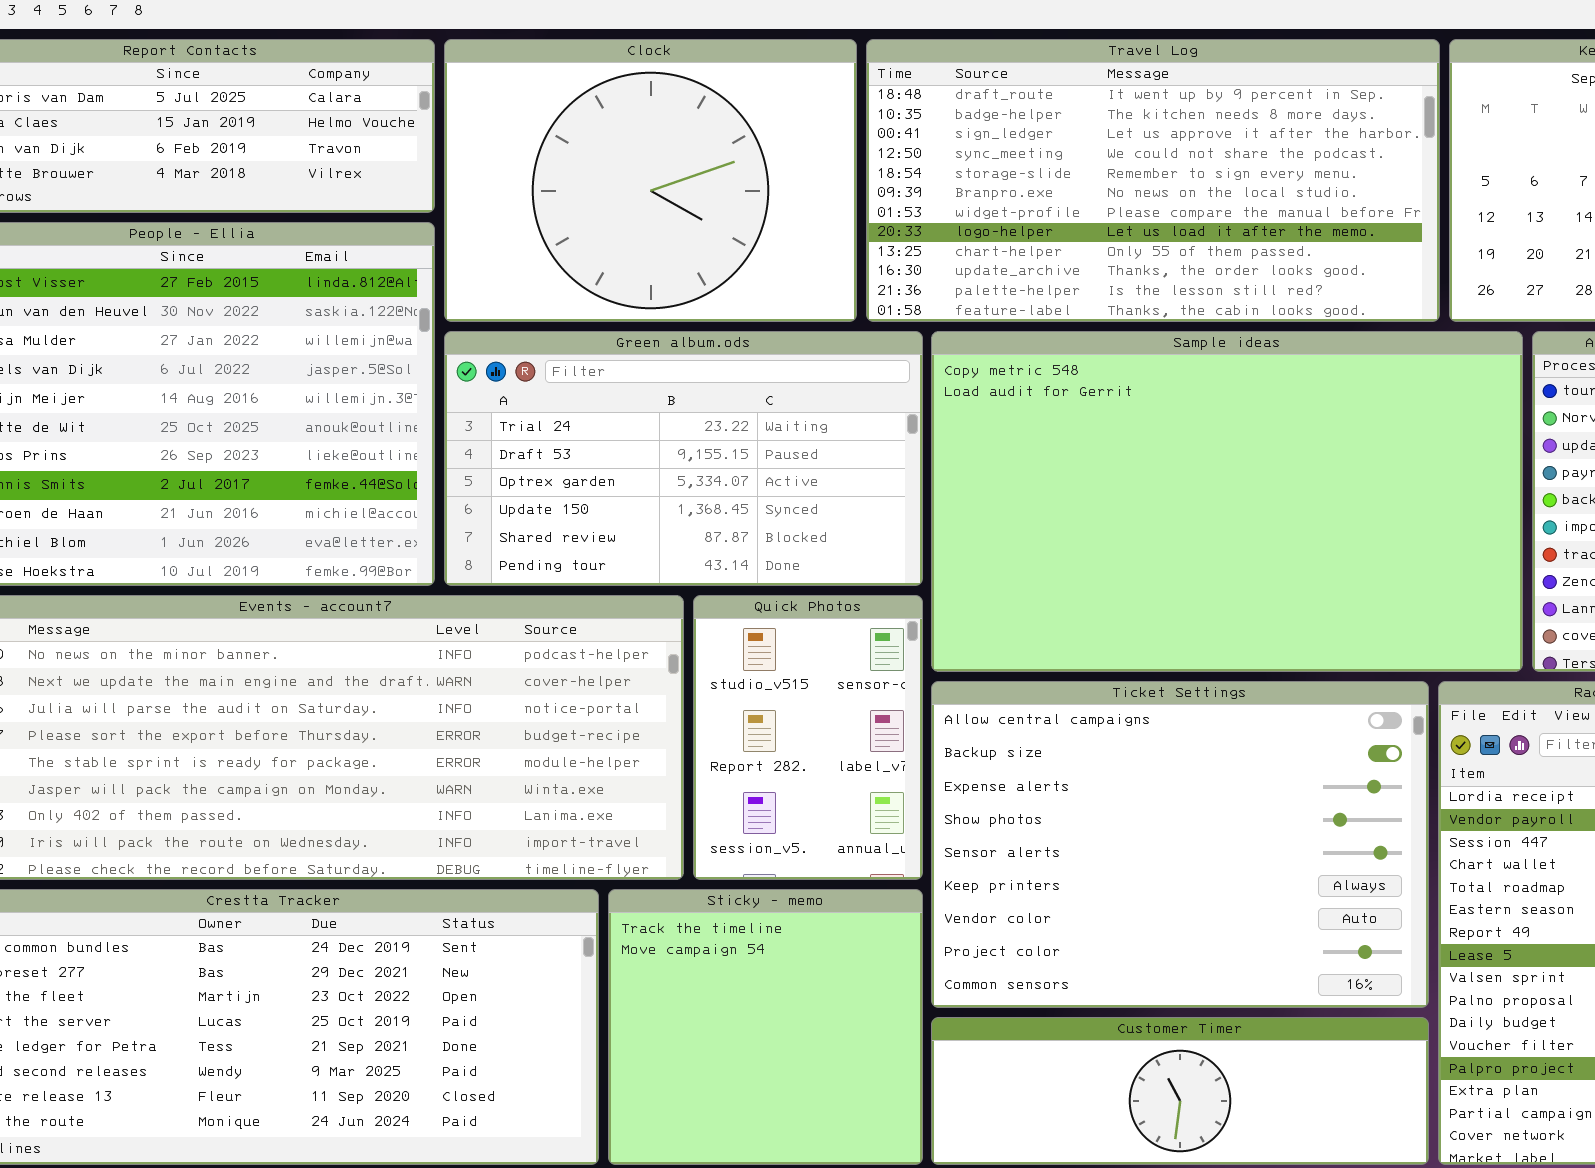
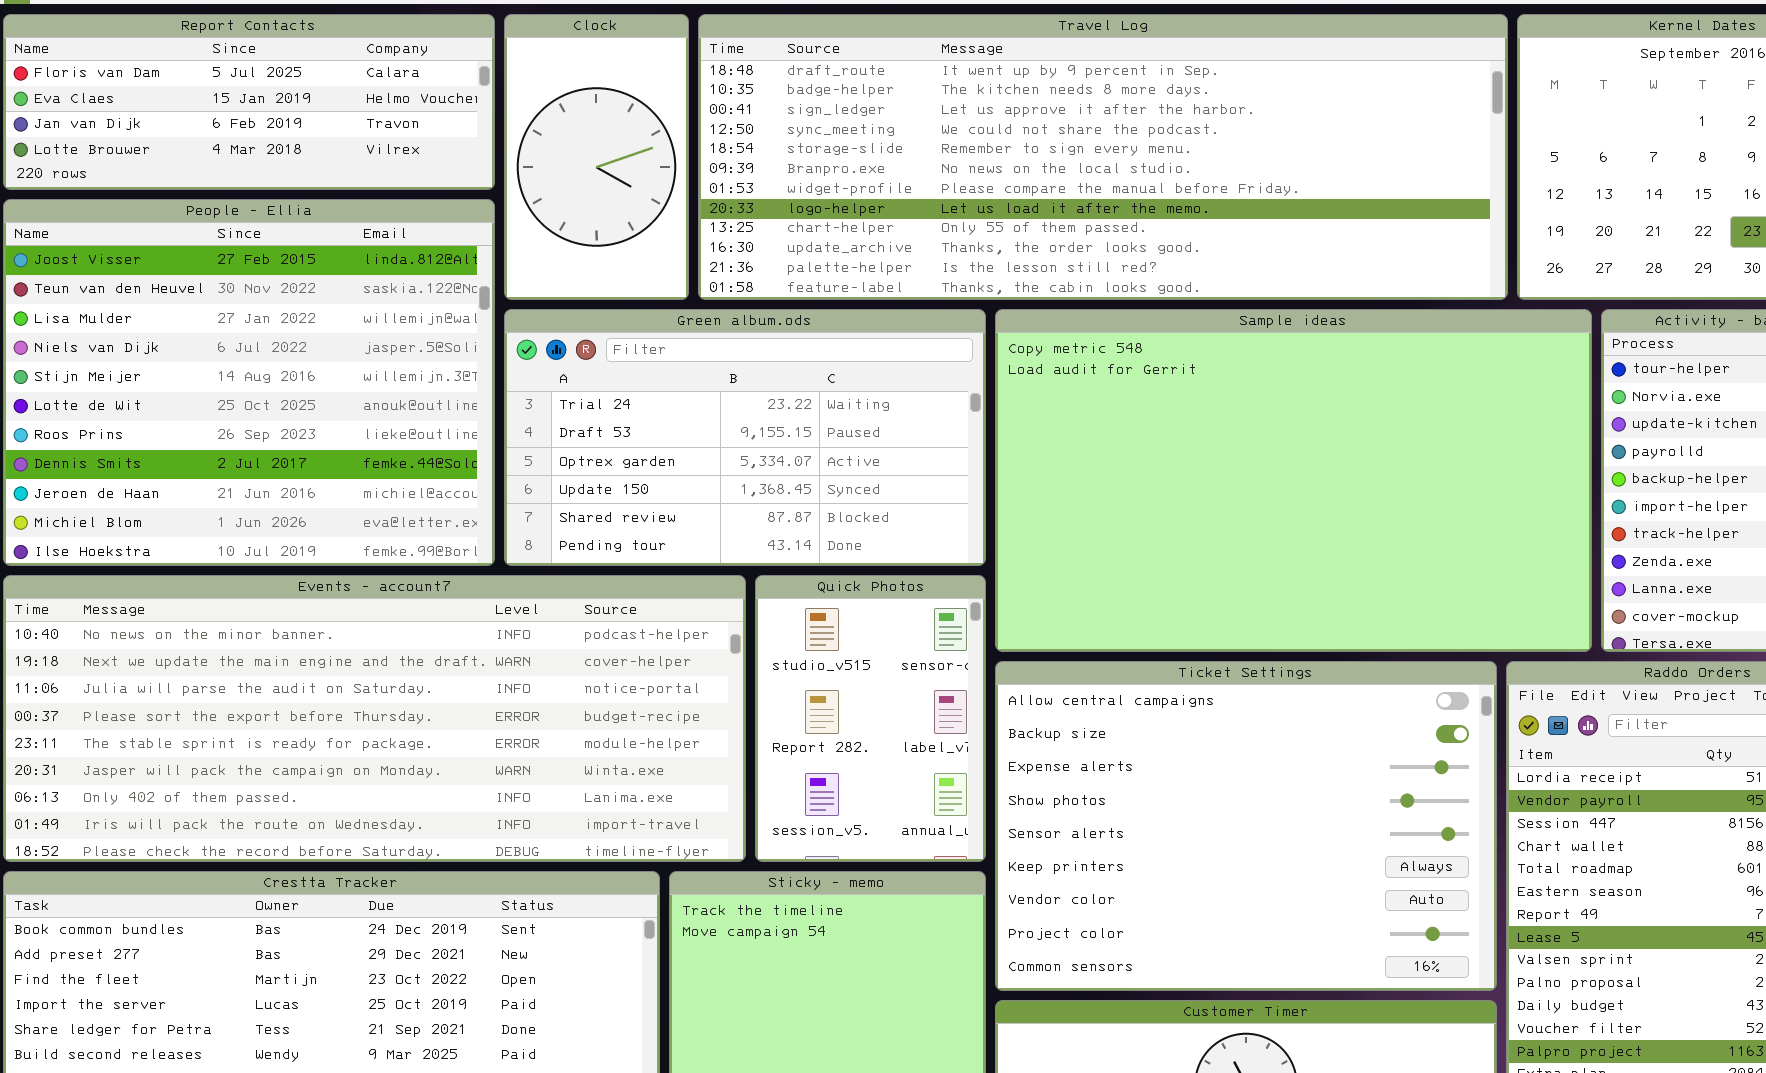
Clock: [444,39,857,322] -> [504,14,689,300], resized
Travel Log: [866,39,1440,322] -> [698,14,1508,300], resized

